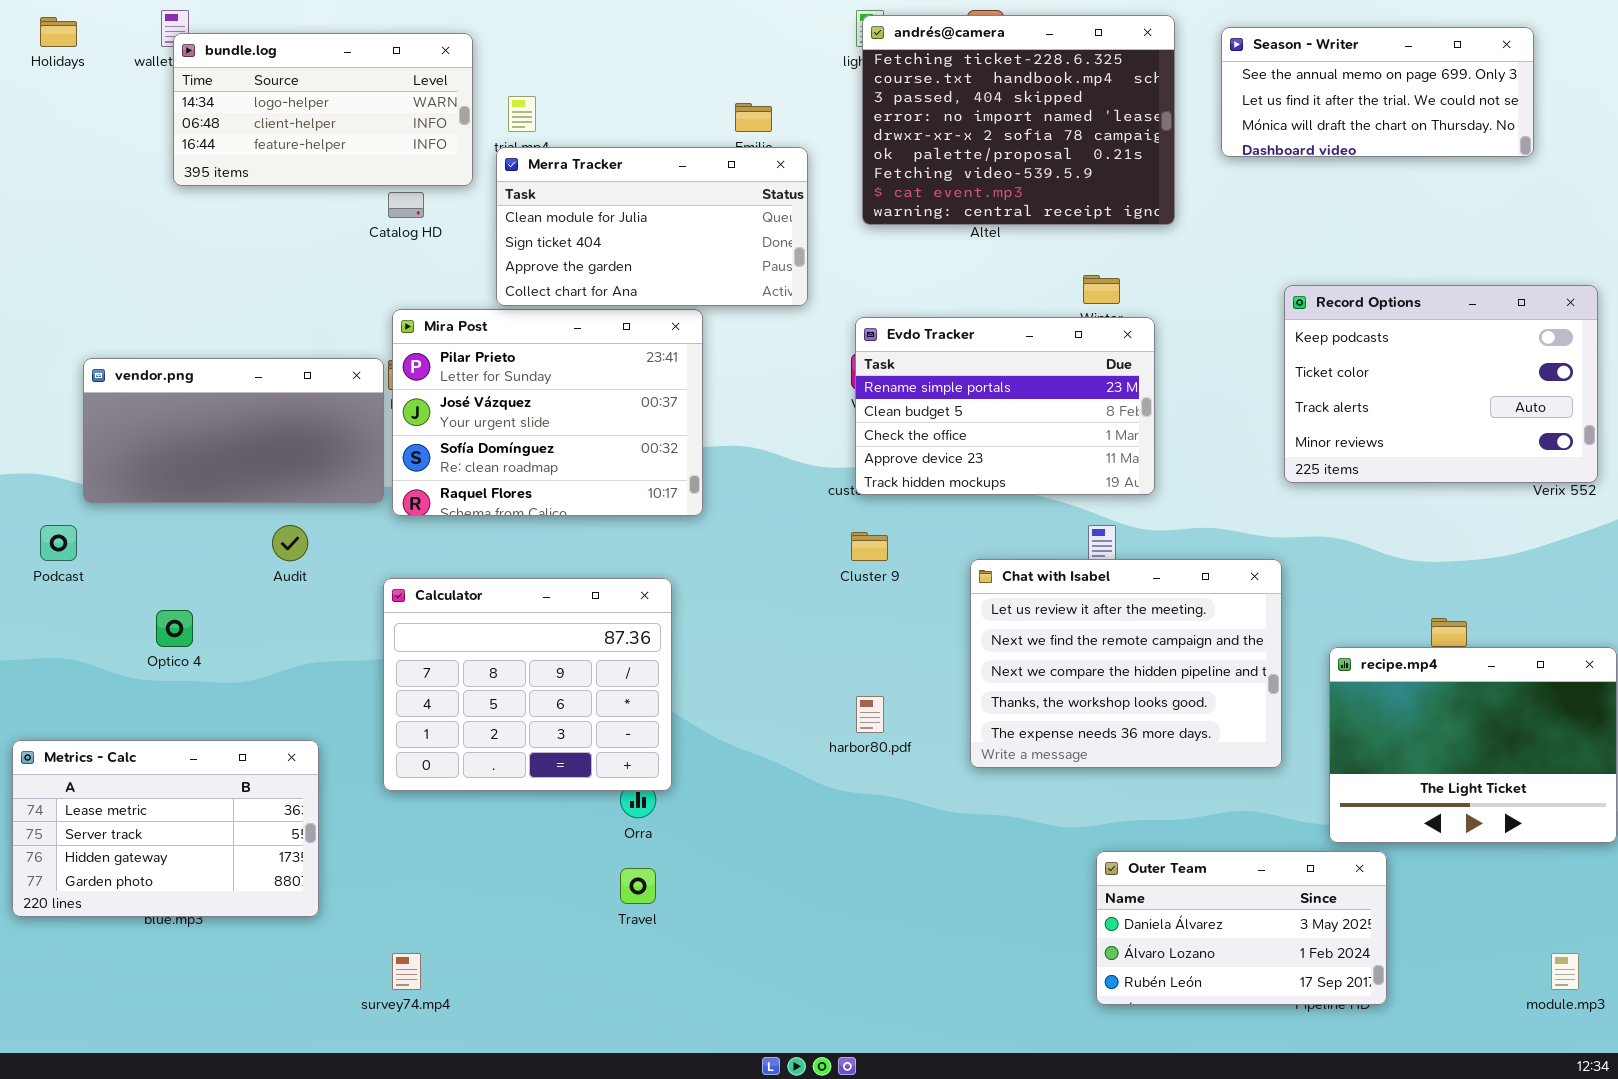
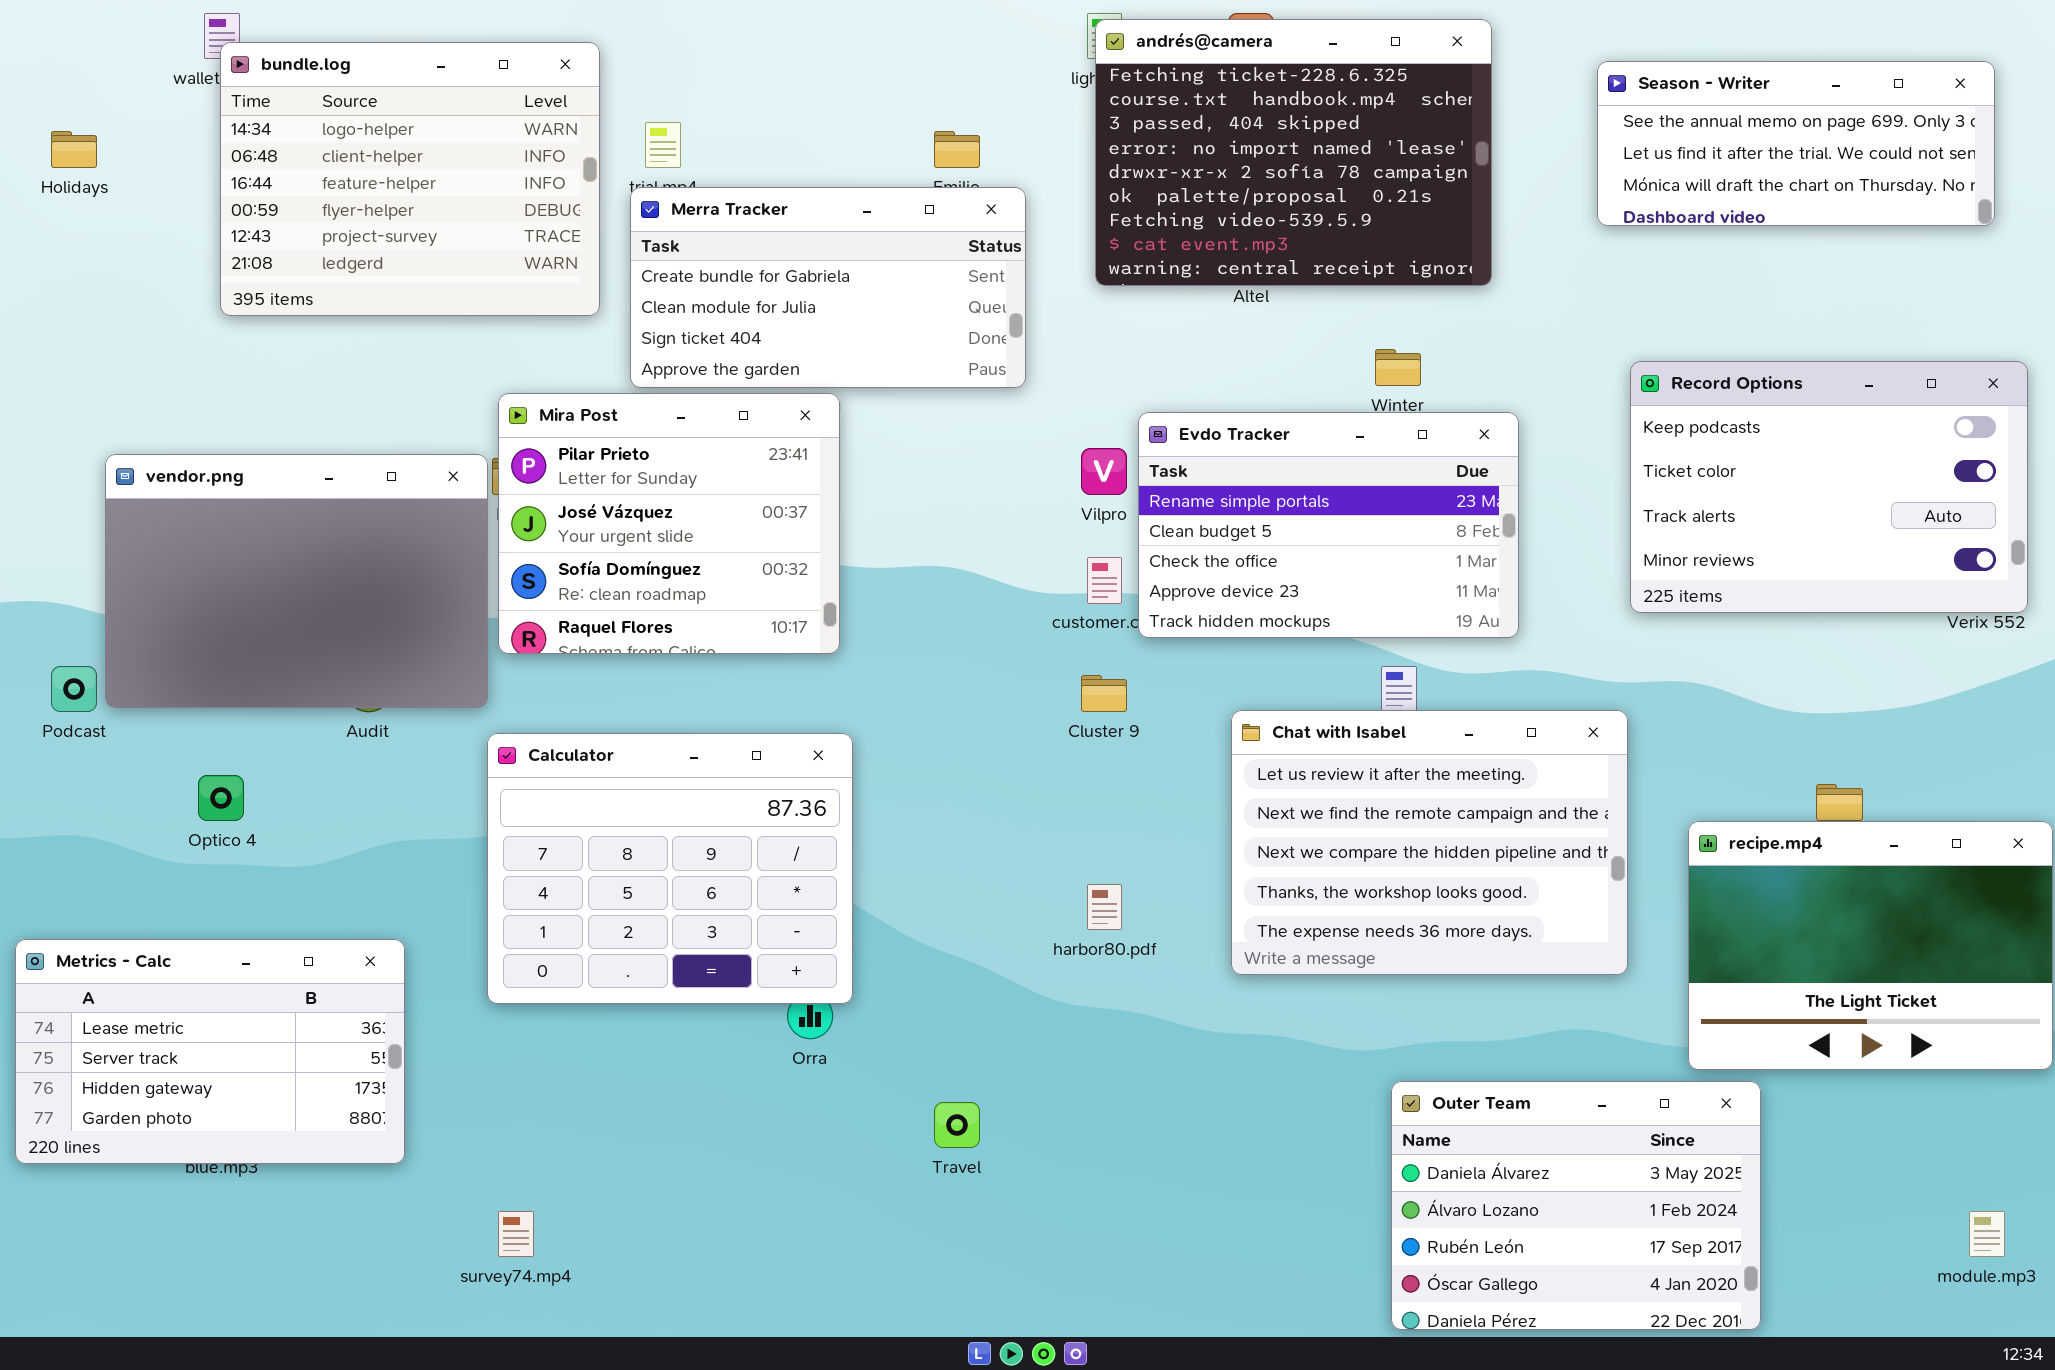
Holidays: [40,17,77,47] -> [51,131,97,168], moved
Season - Writer: [1221,27,1534,157] -> [1597,61,1995,226], moved
bundle.log: [173,33,473,186] -> [220,42,600,316], resized
Merra Tracker: [496,147,808,306] -> [630,187,1026,388], scrolled up 1 row
Mira Post: [392,309,703,516] -> [498,393,840,654], resized
Evdo Tracker: [855,317,1155,495] -> [1138,412,1519,638], moved
vendor.png: [83,358,384,503] -> [105,454,488,708], resized
Outer Team: [1096,851,1387,1005] -> [1391,1081,1761,1330], resized
Travel: [620,868,656,904] -> [934,1102,980,1148], moved

